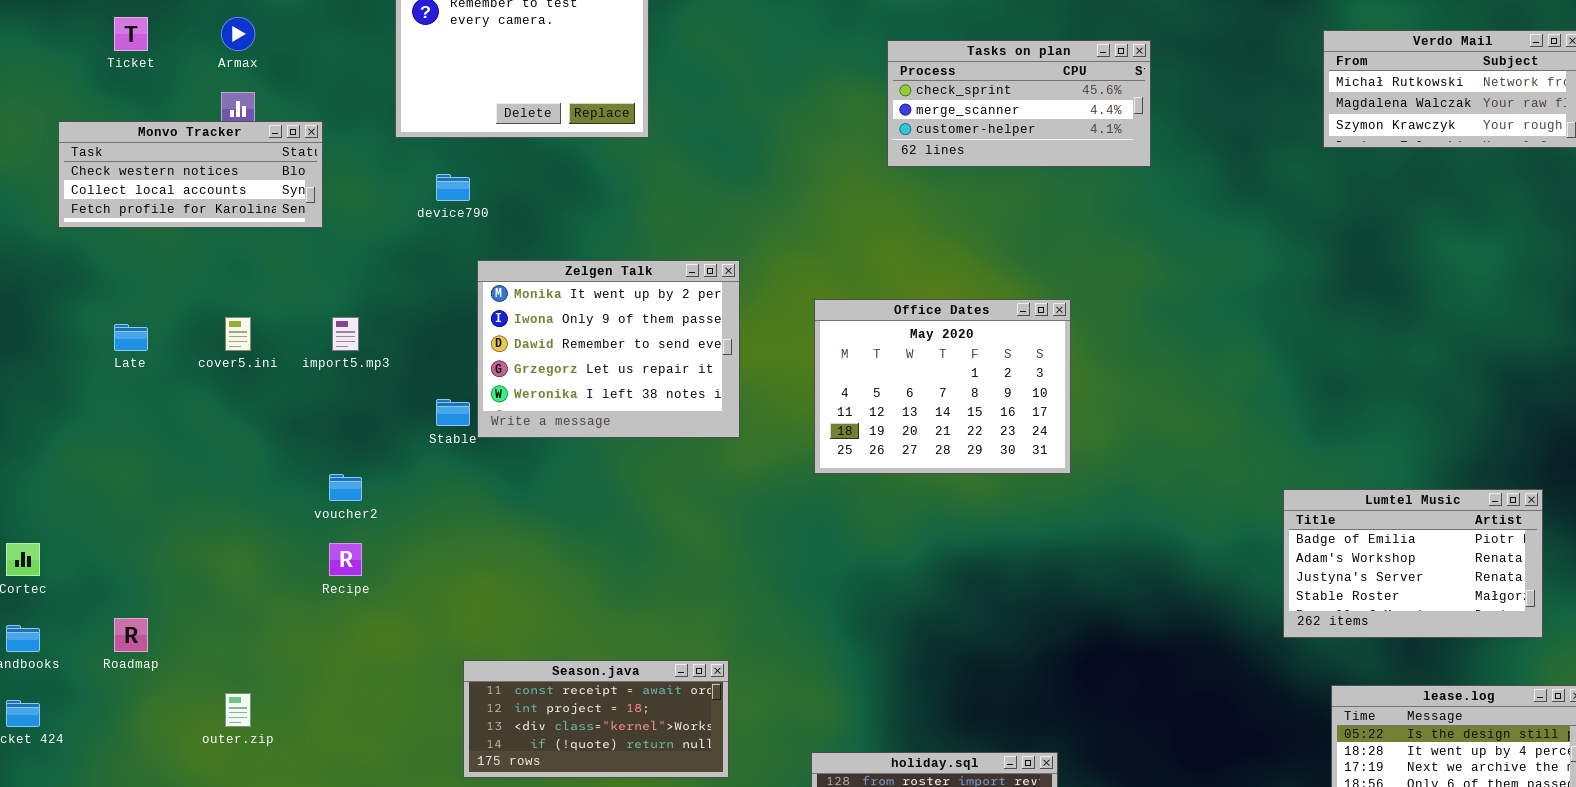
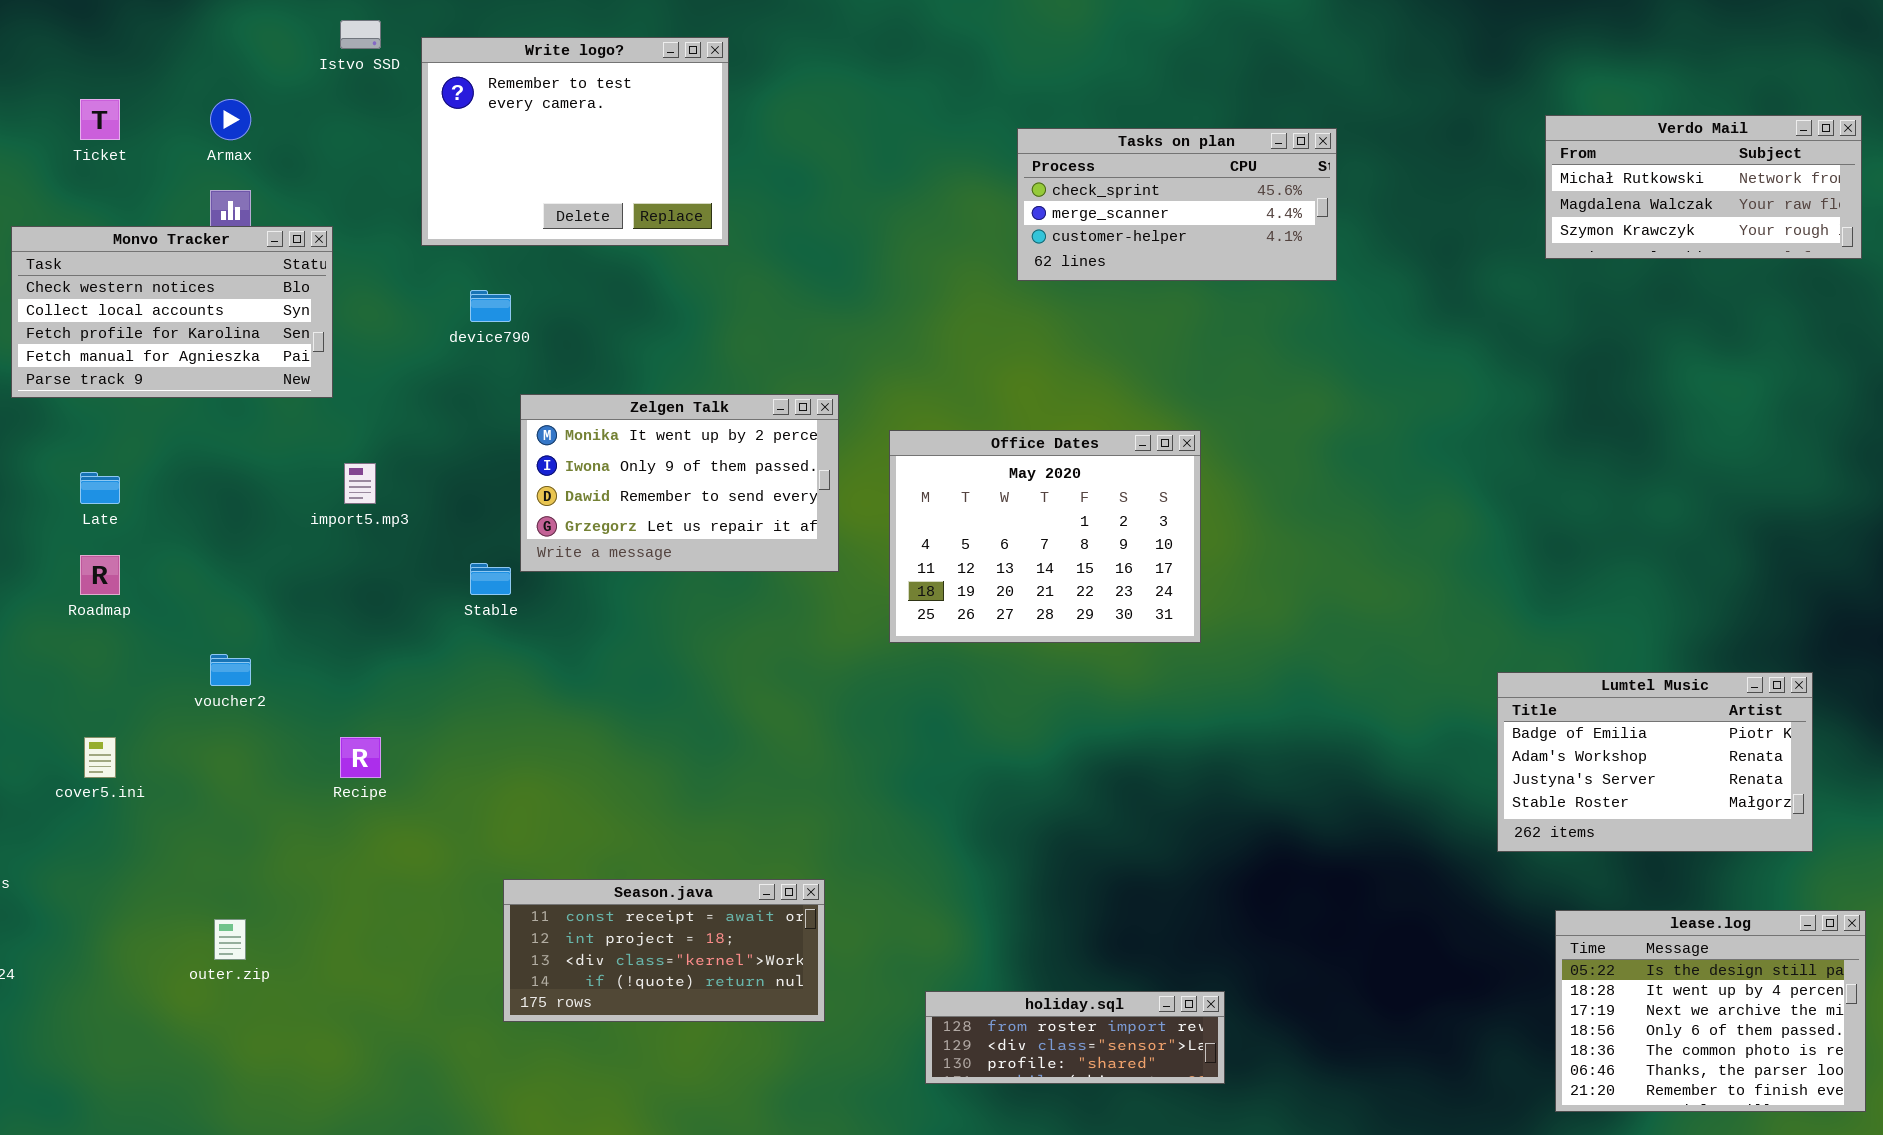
Monvo Tracker: [58,121,323,228] -> [11,226,333,398], resized
Zelgen Talk: [477,260,740,438] -> [520,394,839,572], resized
Office Dates: [814,299,1071,474] -> [889,430,1201,643], moved
cover5.ini: [225,317,251,351] -> [84,737,116,778], moved
voucher2: [329,474,362,501] -> [210,654,251,686], moved
Roadmap: [114,618,148,652] -> [80,555,120,595], moved

